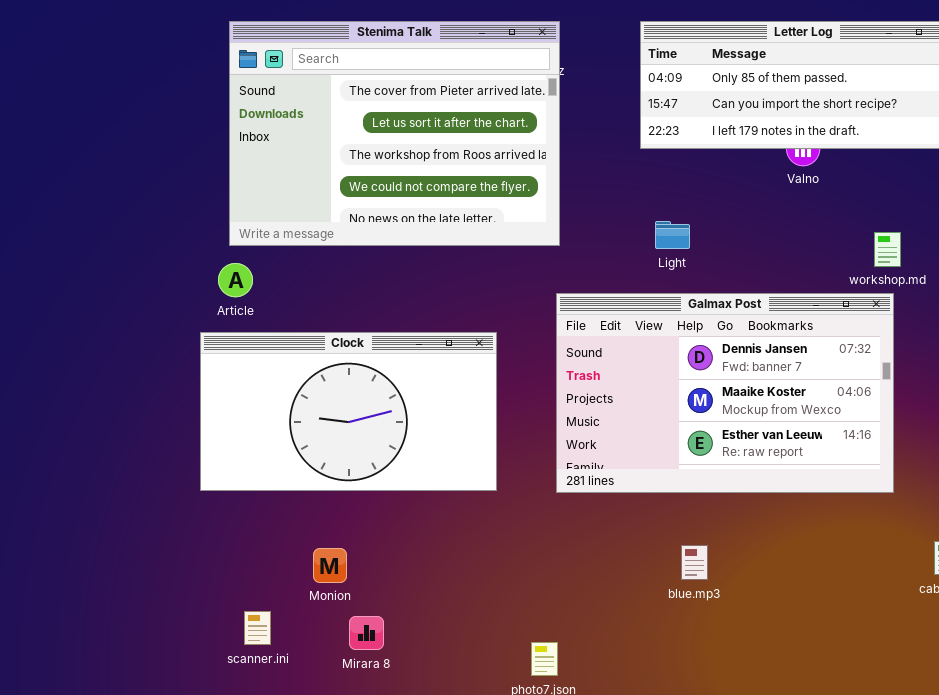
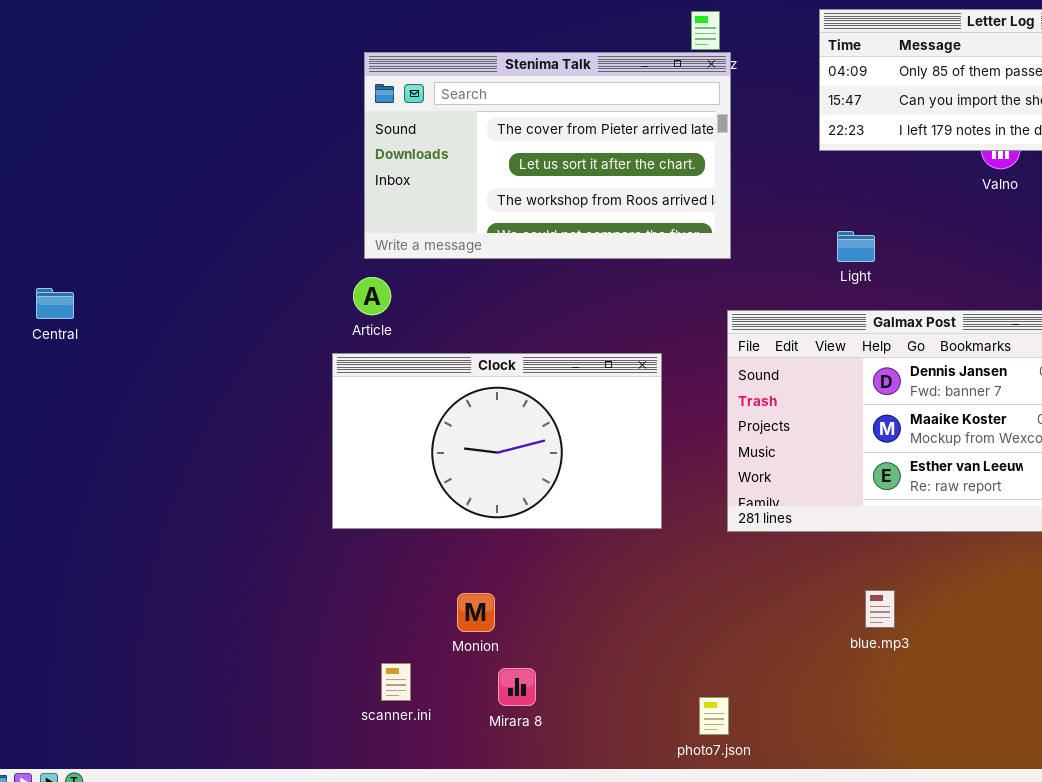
Stenima Talk: [229,21,560,246] -> [364,52,731,259], resized

